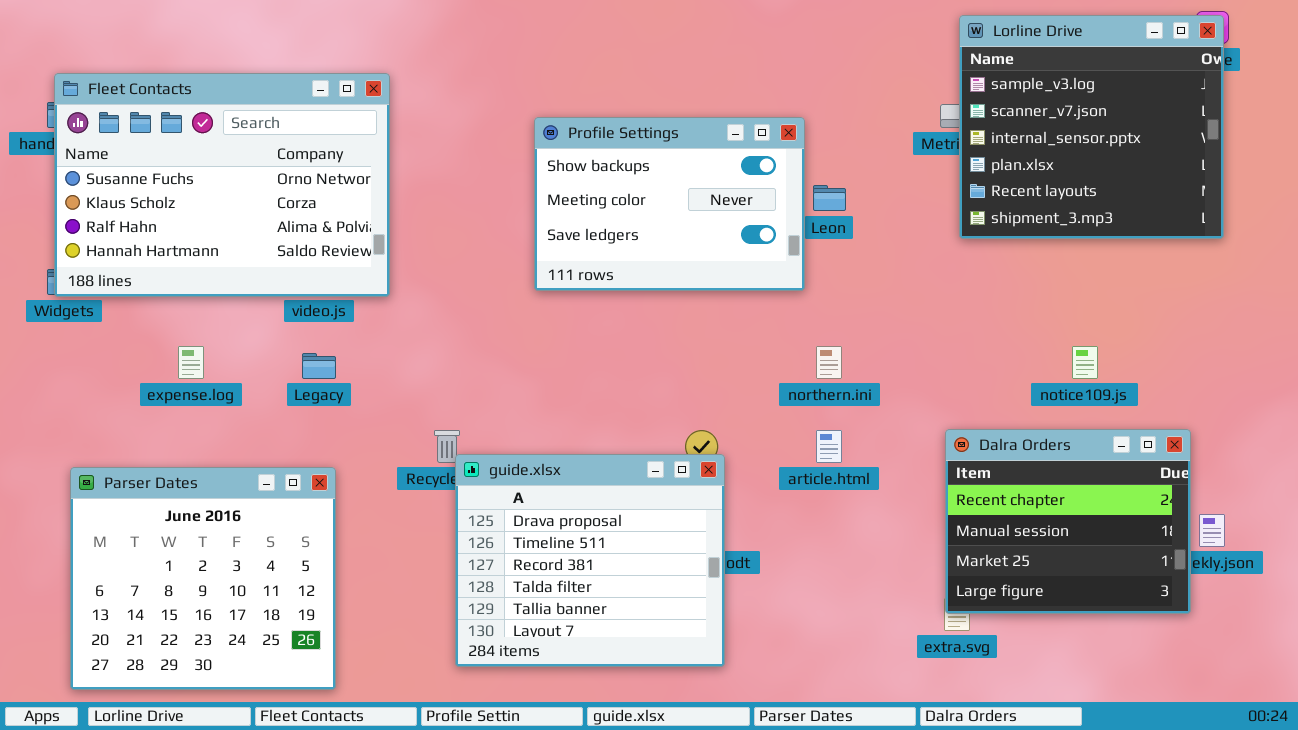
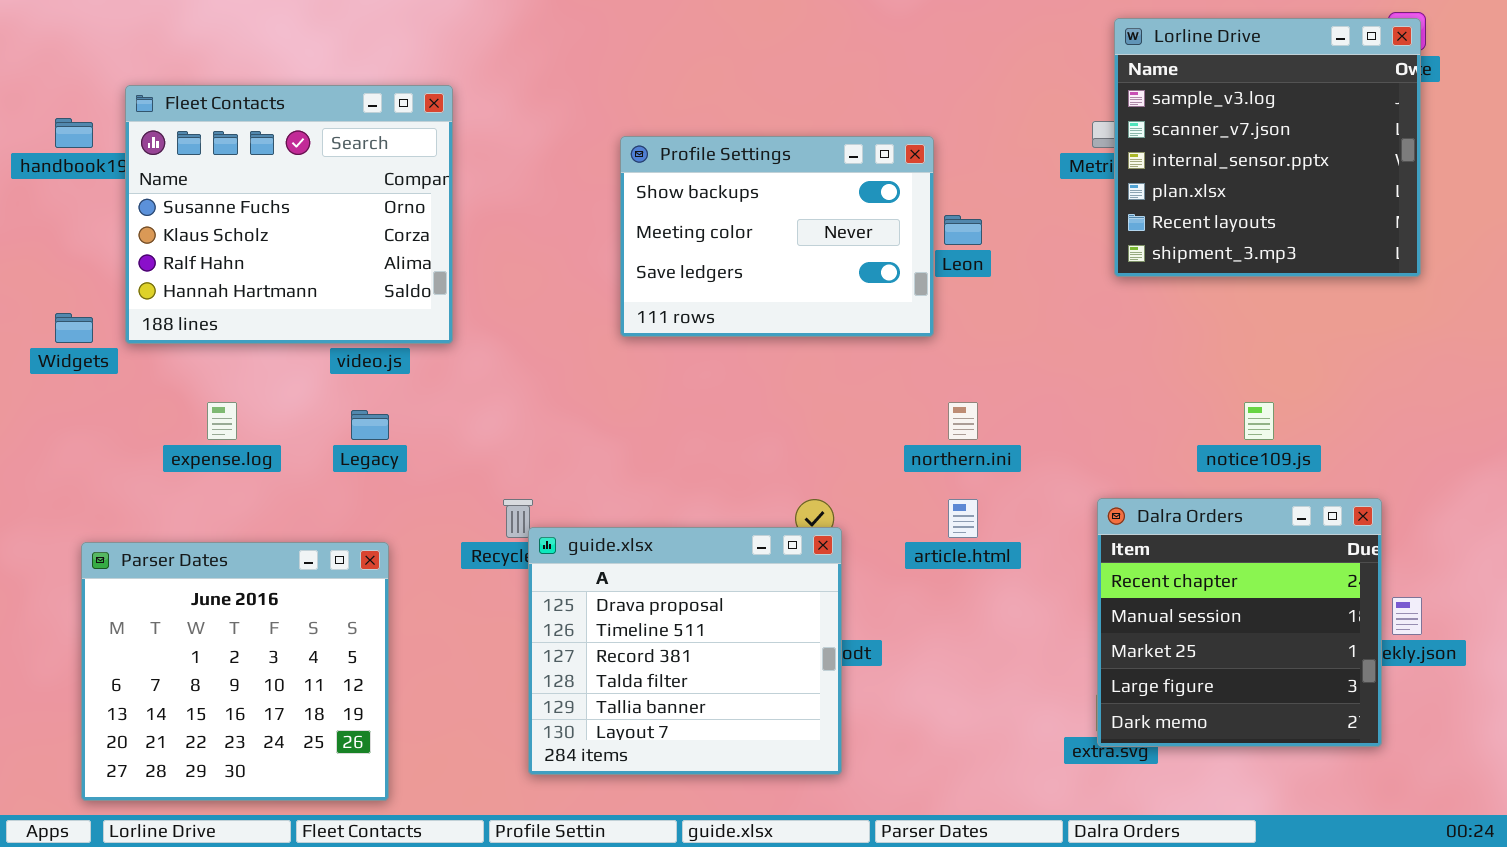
Fleet Contacts: [54,73,390,297] -> [125,85,453,344], resized
Dalra Orders: [945,429,1191,614] -> [1097,498,1382,747], resized

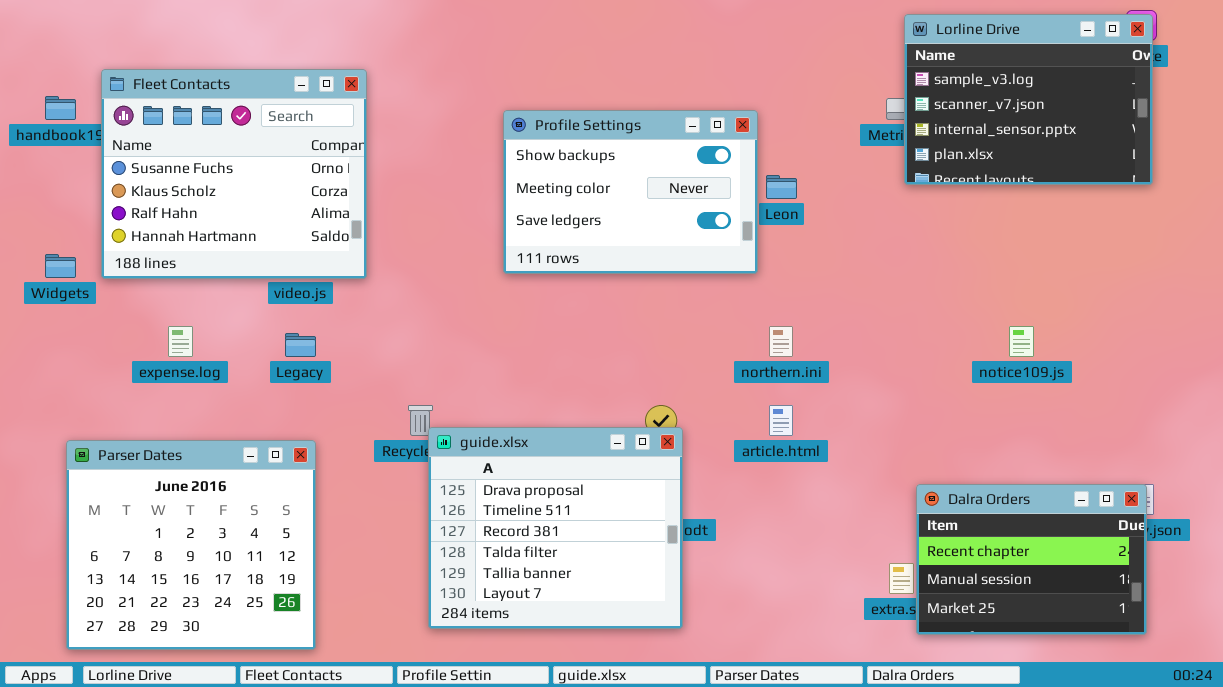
Lorline Drive: [1114,18,1421,277] -> [904,14,1153,185], resized
Dalra Orders: [1097,498,1382,747] -> [916,484,1147,635], moved, resized

